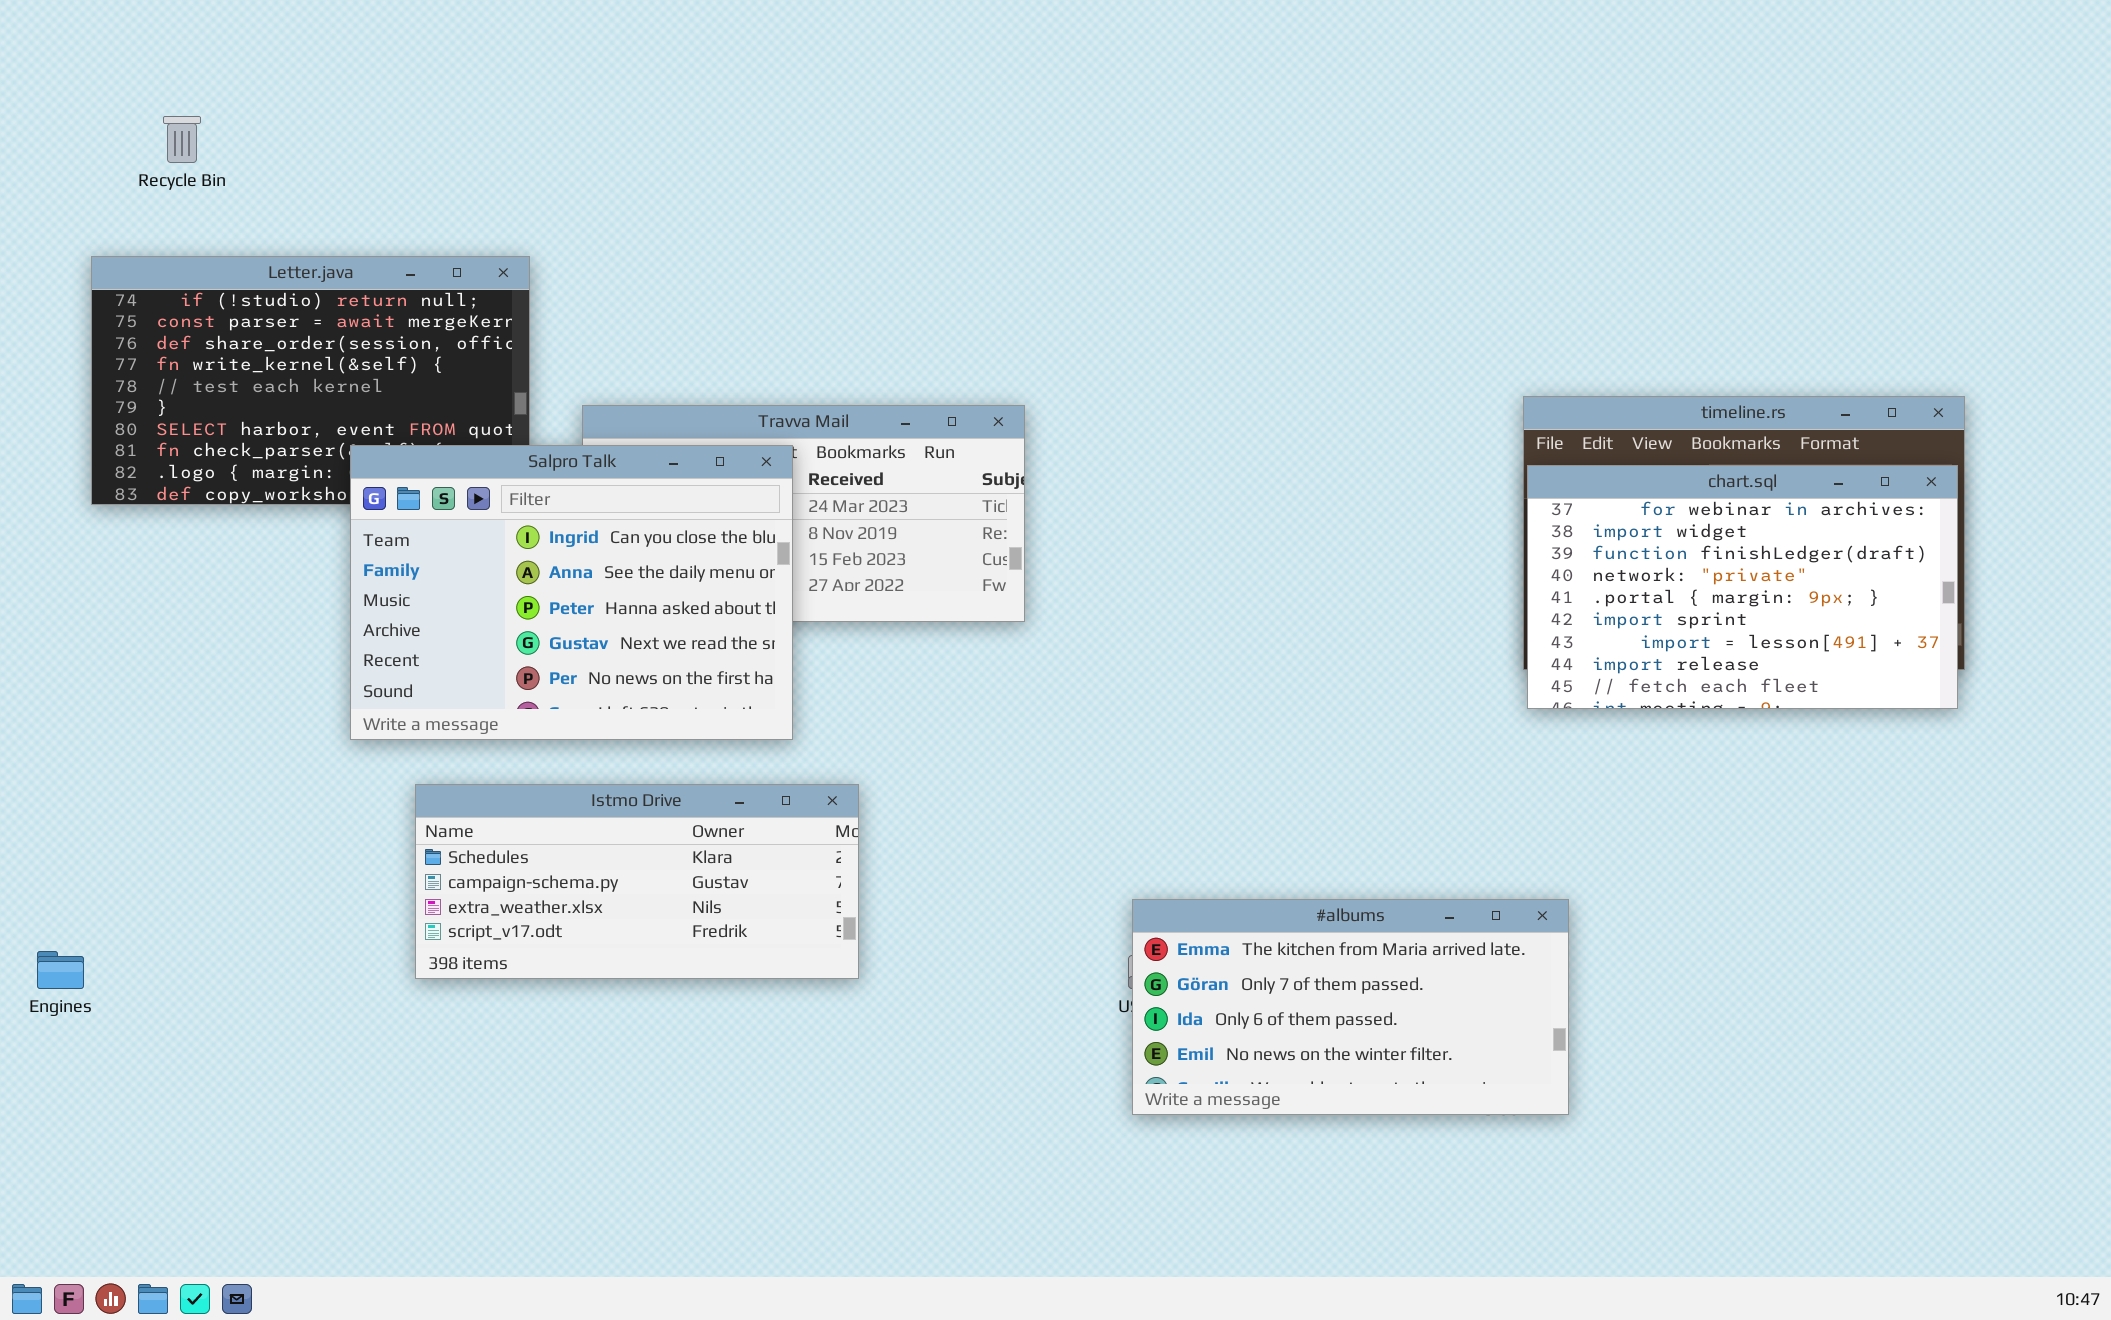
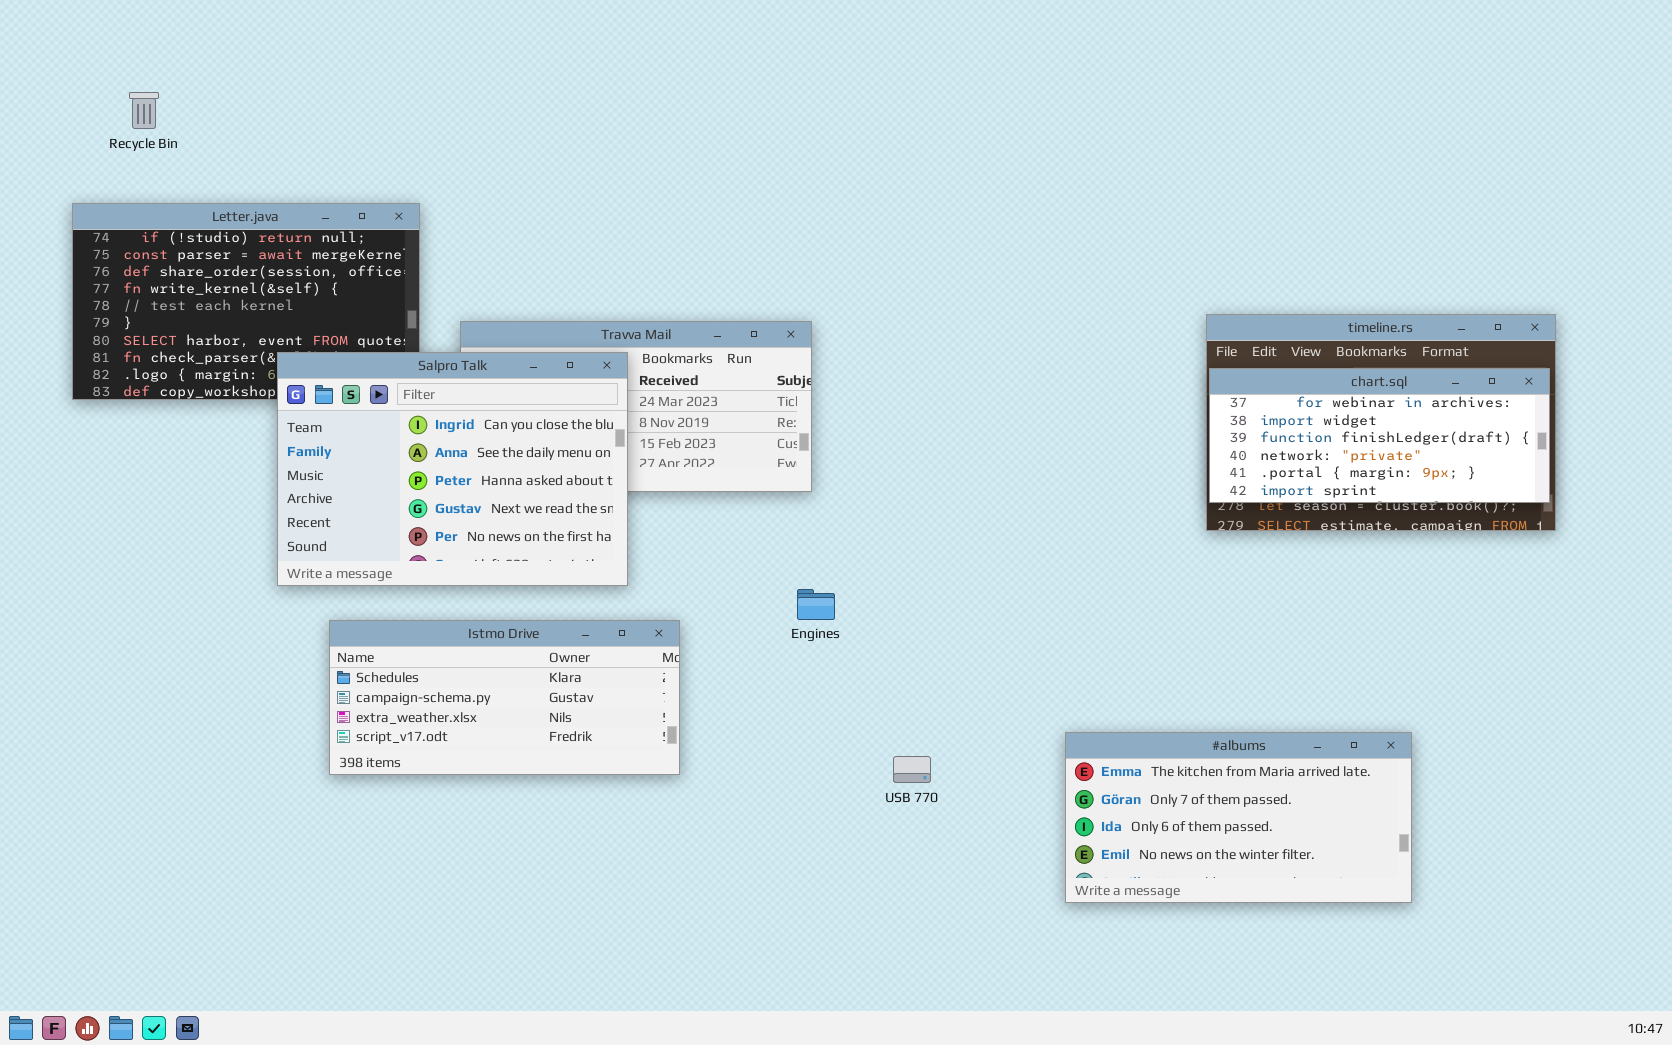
chart.sql: [1527,465,1958,709] -> [1209,368,1550,503], resized
#albums: [1132,899,1569,1115] -> [1065,732,1412,903], moved
Engines: [37,951,84,989] -> [797,589,835,620], moved

